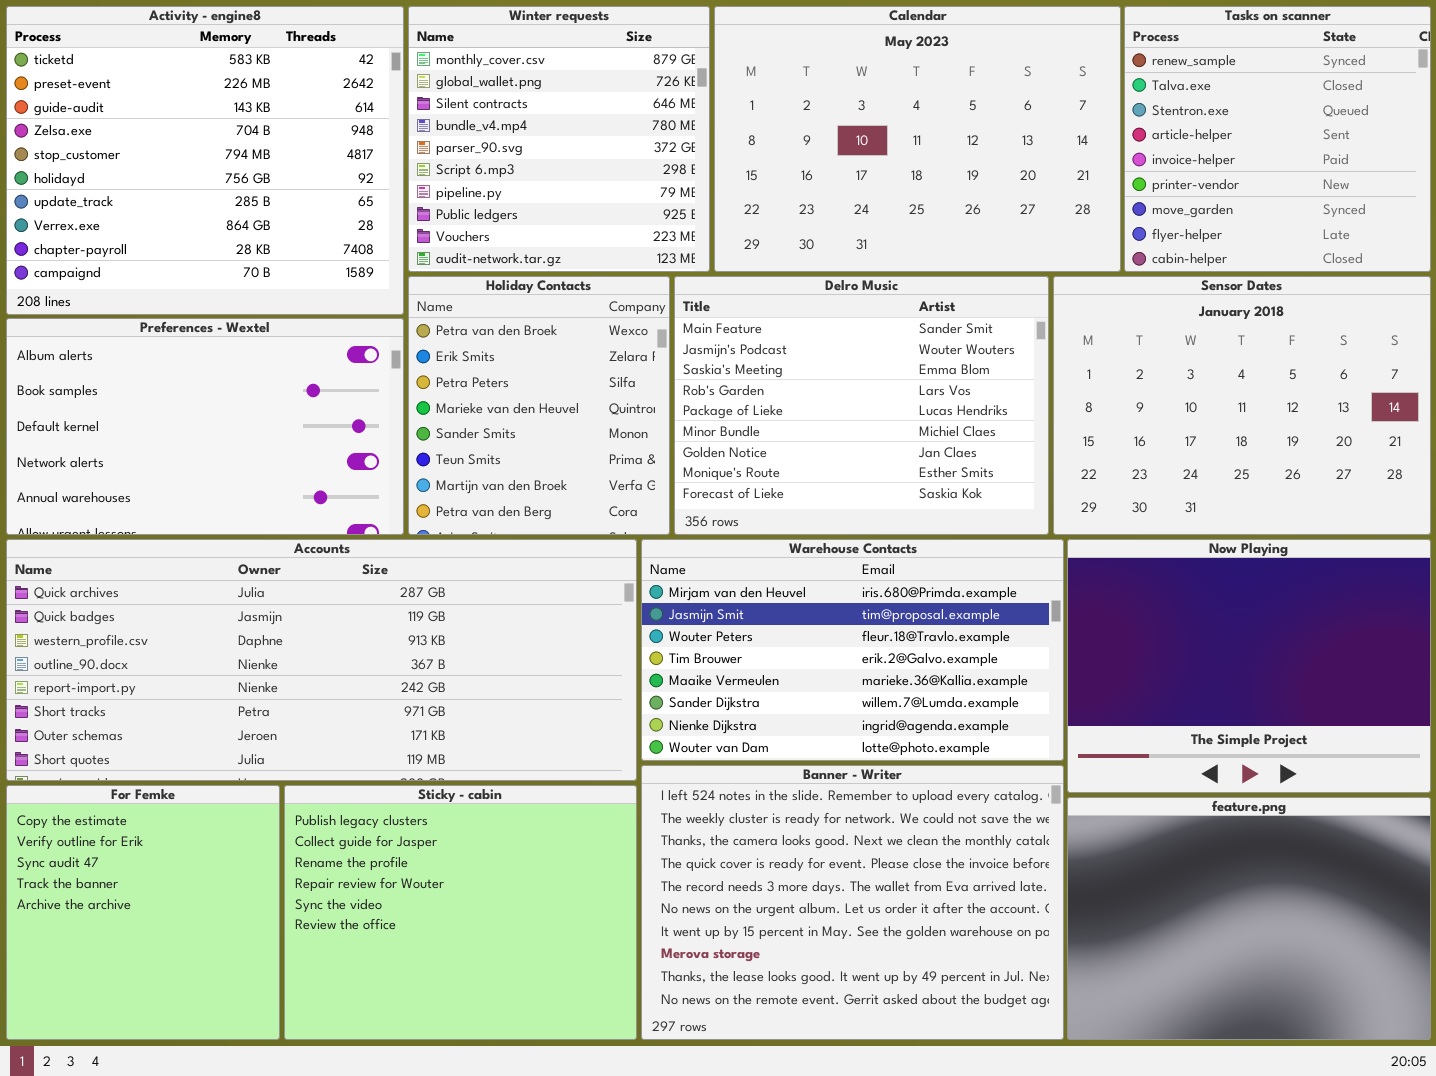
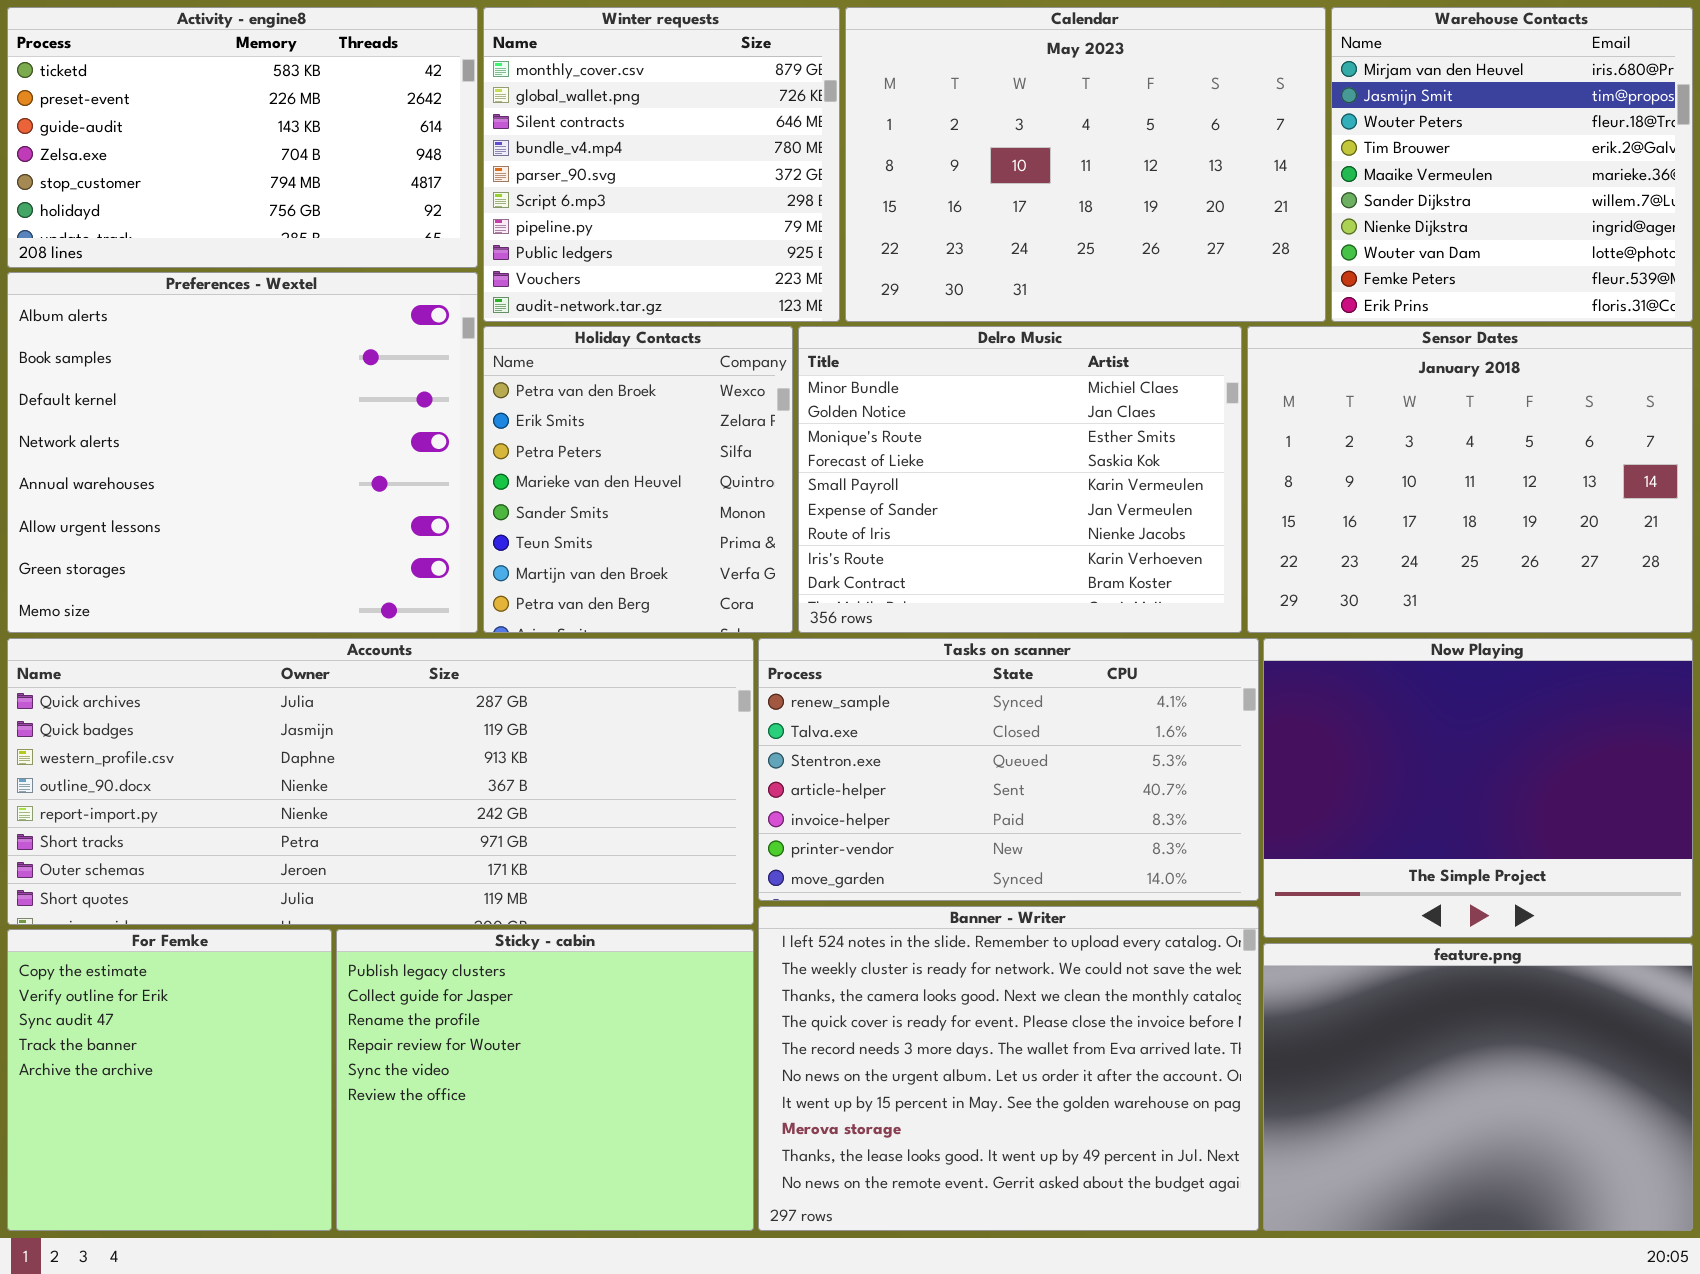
Activity - engine8: [6,6,404,315] -> [7,7,478,268], resized
Tasks on scanner: [1124,6,1431,272] -> [758,638,1259,901], moved, resized
Delro Music: [674,276,1049,535] -> [798,326,1242,633], scrolled down 5 rows
Preferences - Wextel: [6,318,404,535] -> [7,272,478,633], resized
Warehouse Contacts: [641,539,1064,761] -> [1331,7,1693,322], moved, resized

